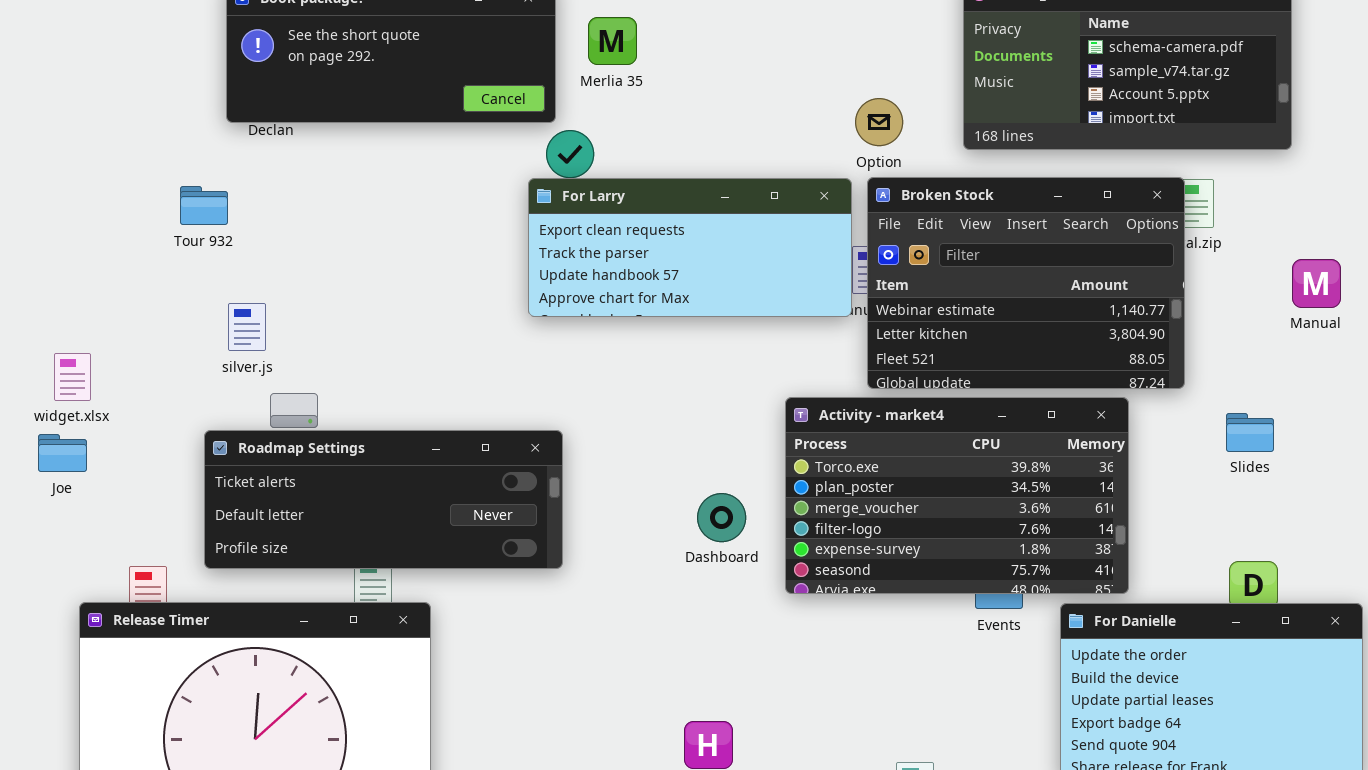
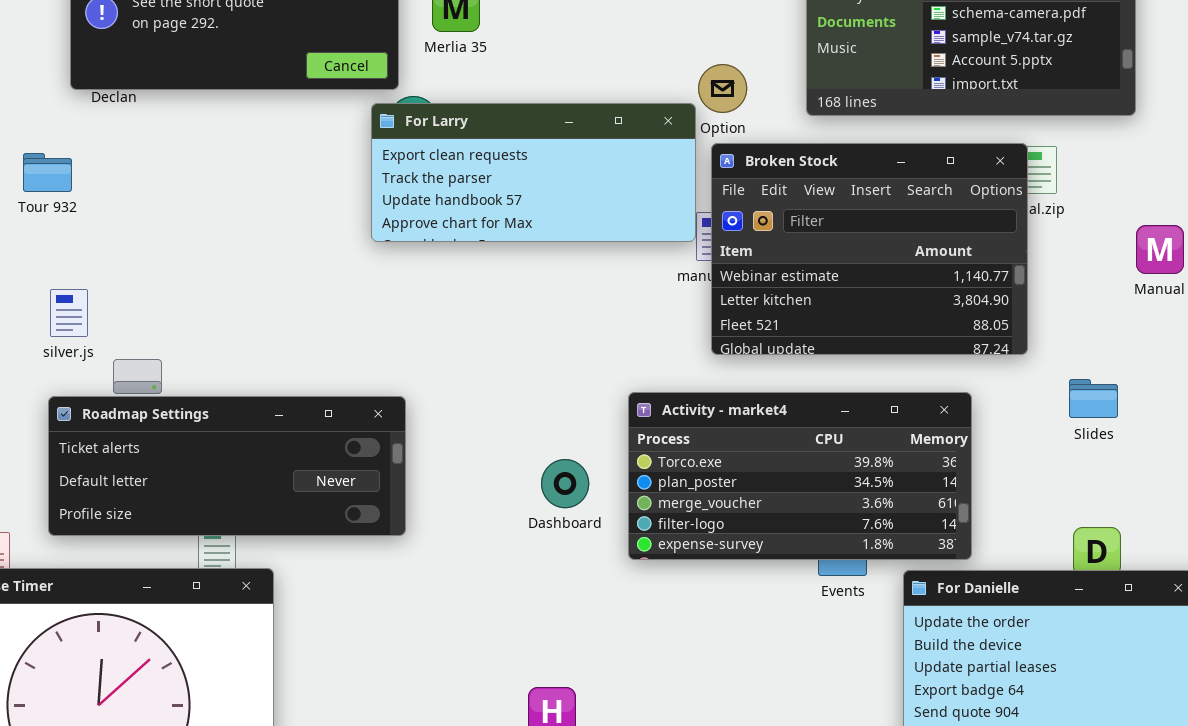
For Larry: [528,178,852,317] -> [371,103,696,242], moved
silver.js: [228,303,266,351] -> [50,289,88,337], moved
Activity - market4: [785,397,1129,594] -> [628,392,972,560], resized

